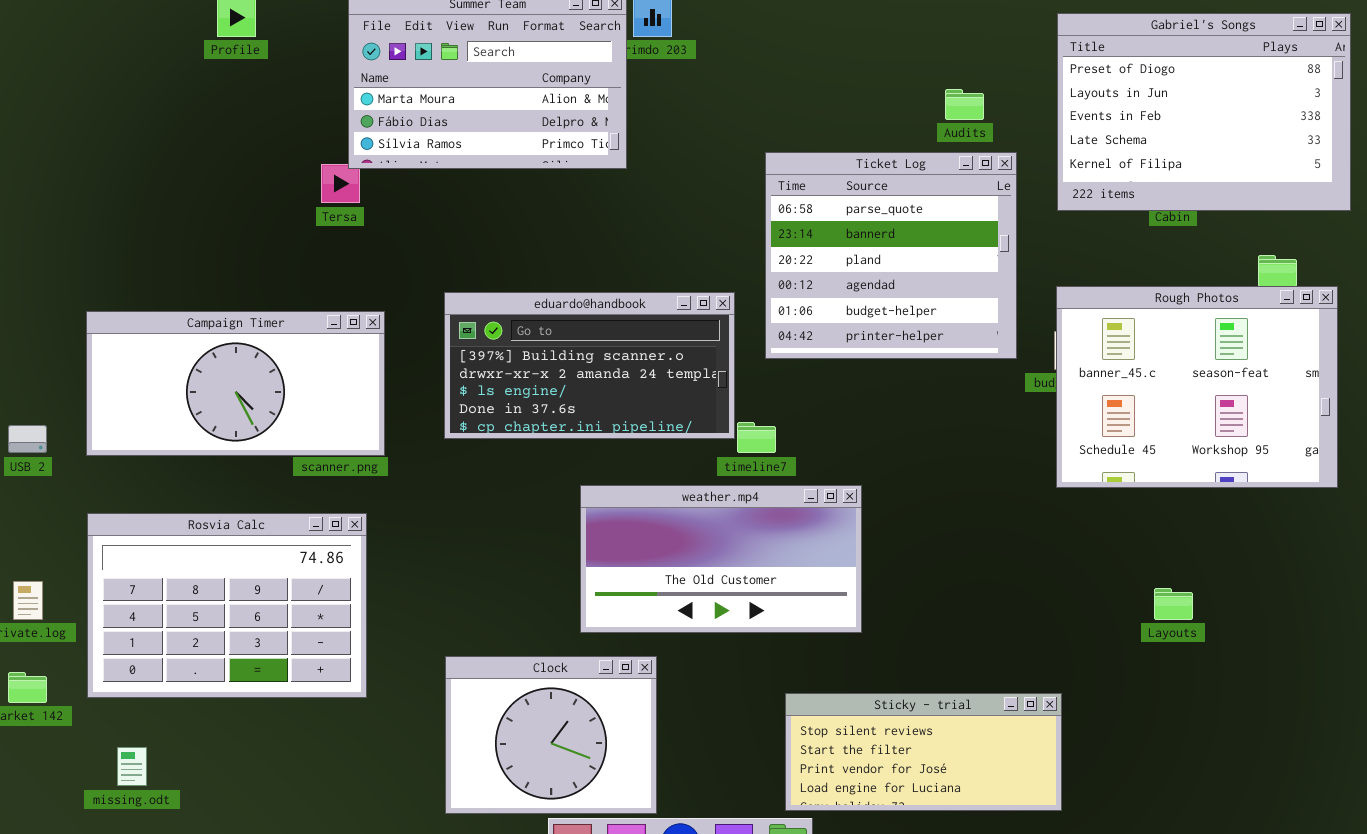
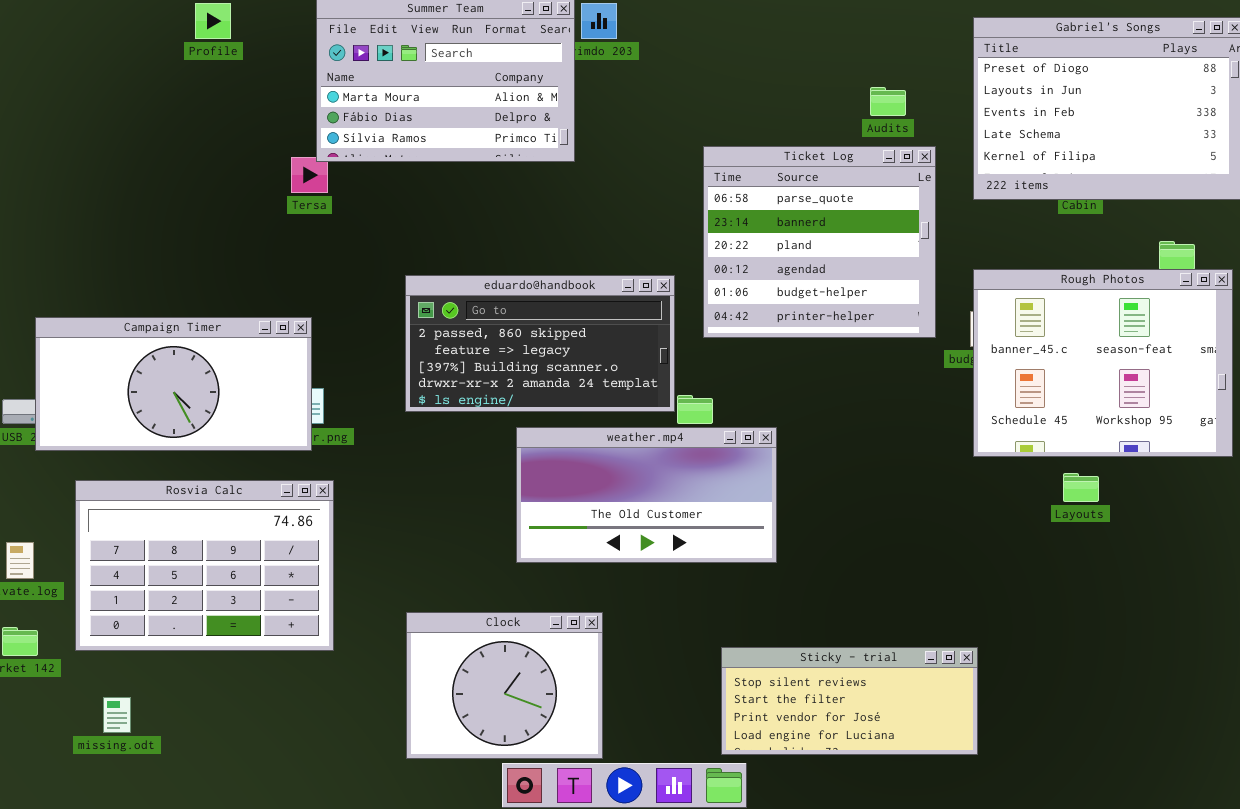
eduardo@handbook: [444,292,735,439] -> [405,275,675,412], scrolled up 2 rows
Campaign Timer: [86,311,385,456] -> [35,317,312,451], moved
weather.mp4: [580,485,862,633] -> [516,427,777,563], moved
Layouts: [1154,588,1193,620] -> [1063,473,1099,502], moved

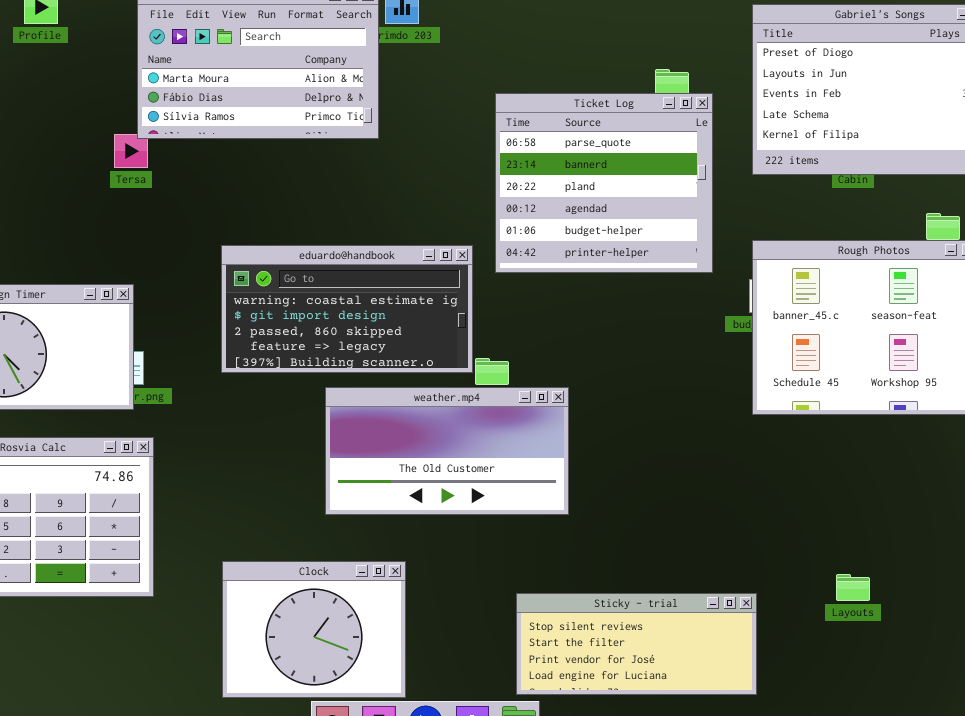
Ticket Log: [703,146,936,338] -> [495,93,713,273], moved
eduardo@handbook: [405,275,675,412] -> [221,245,473,373], scrolled up 2 rows
Layouts: [1063,473,1099,502] -> [836,574,870,601], moved

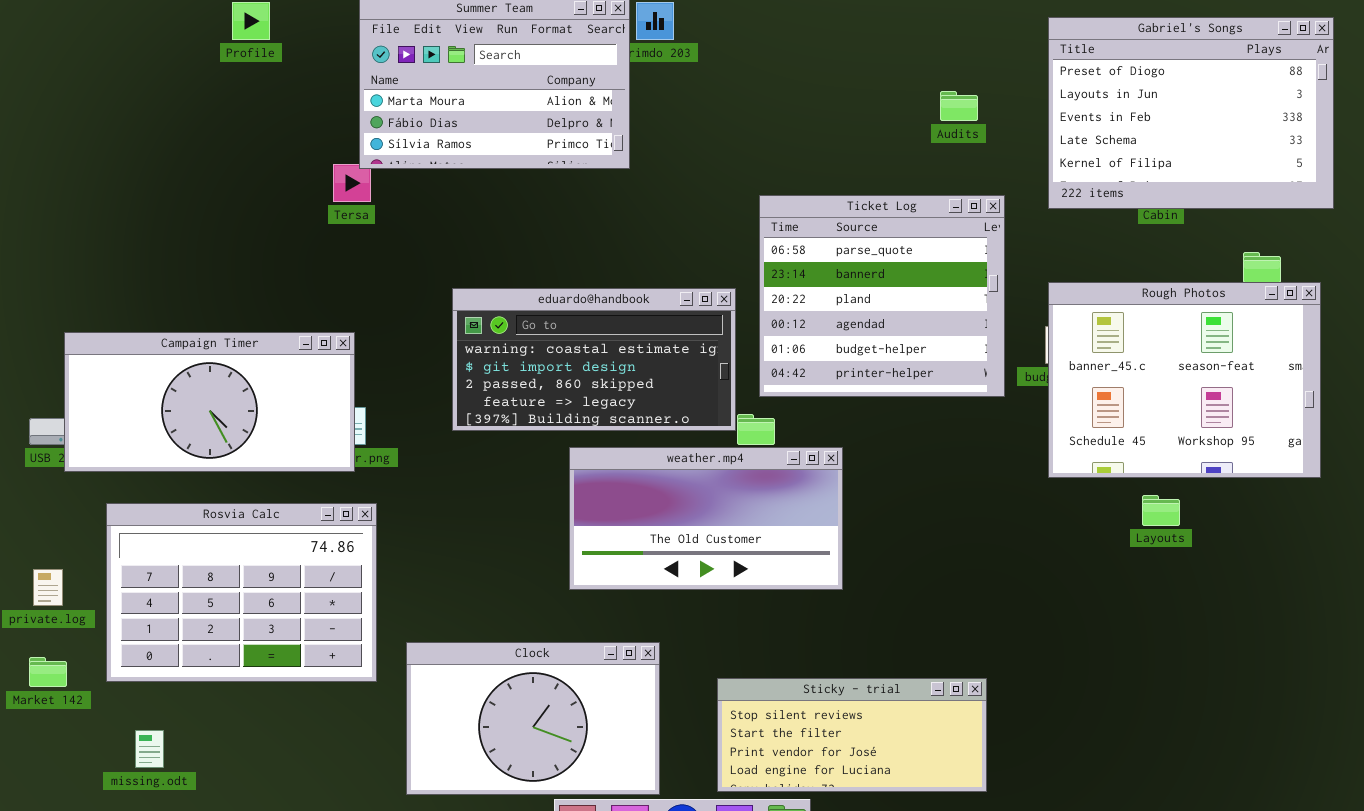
Ticket Log: [495,93,713,273] -> [759,195,1005,397], moved
Clock: [222,561,406,698] -> [406,642,660,795], resized
Layouts: [836,574,870,601] -> [1142,495,1180,526], moved
Sticky - trial: [516,593,757,695] -> [717,678,987,792], moved

